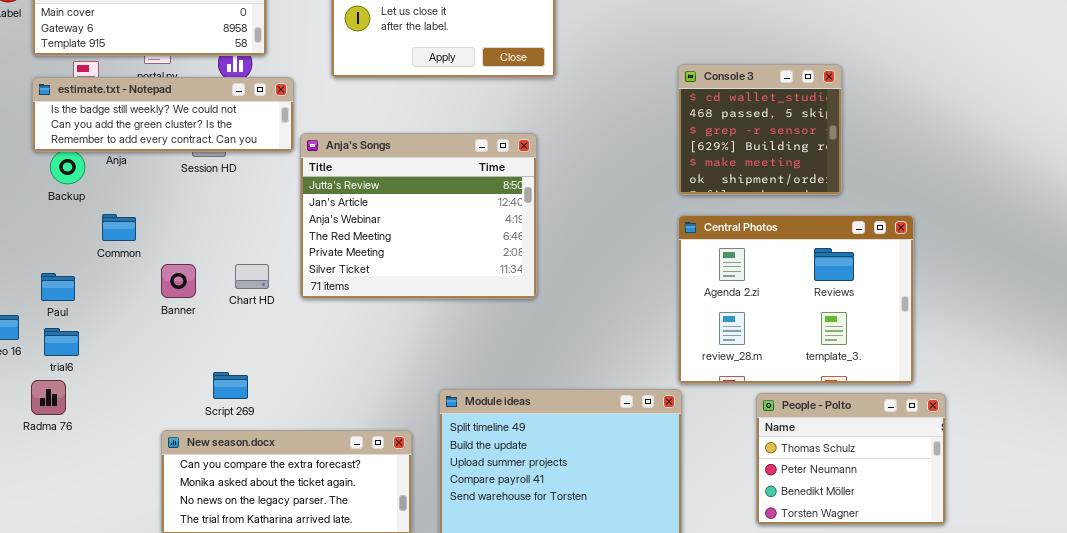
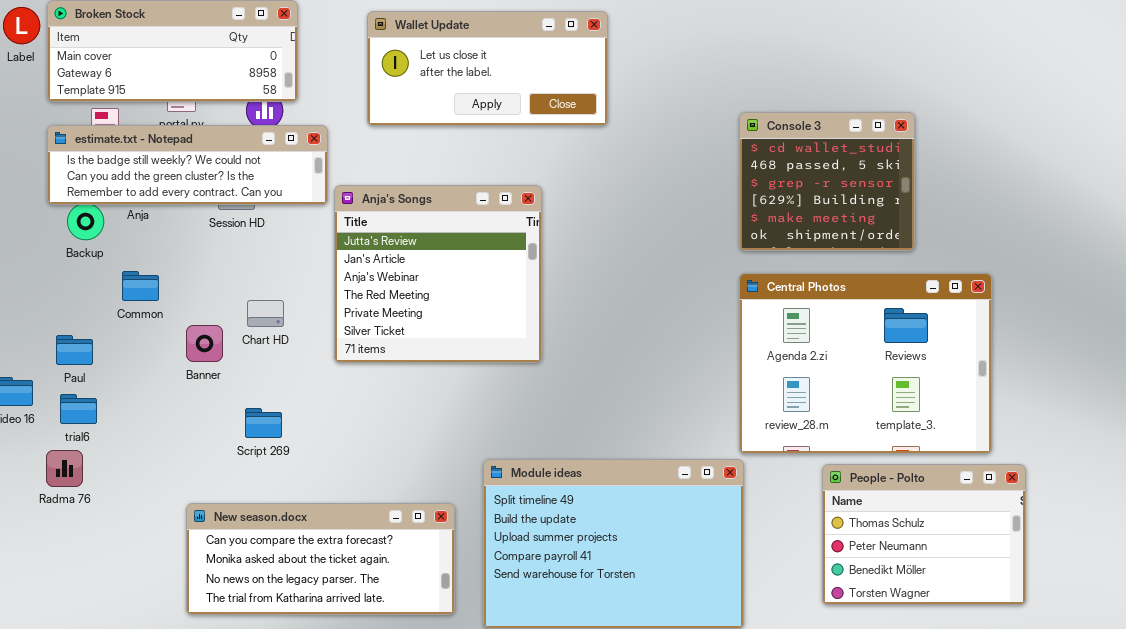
Anja's Songs: [300,133,537,299] -> [334,185,542,363], resized
Chart HD: [235,264,269,289] -> [247,300,284,327], moved
Script 269: [213,372,248,399] -> [245,408,282,438], moved

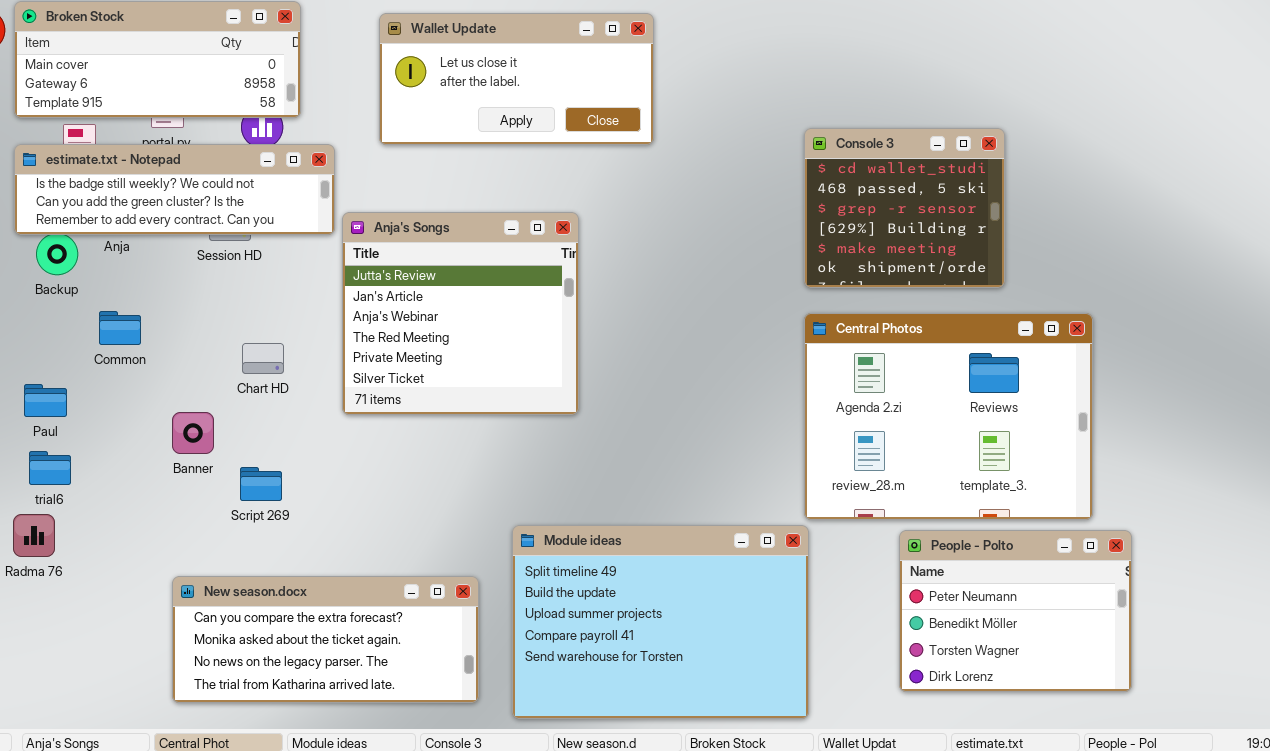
Banner: [186,325,223,362] -> [172,412,214,454], moved
People - Polto: [822,464,1026,605] -> [899,530,1132,692], scrolled down 1 row

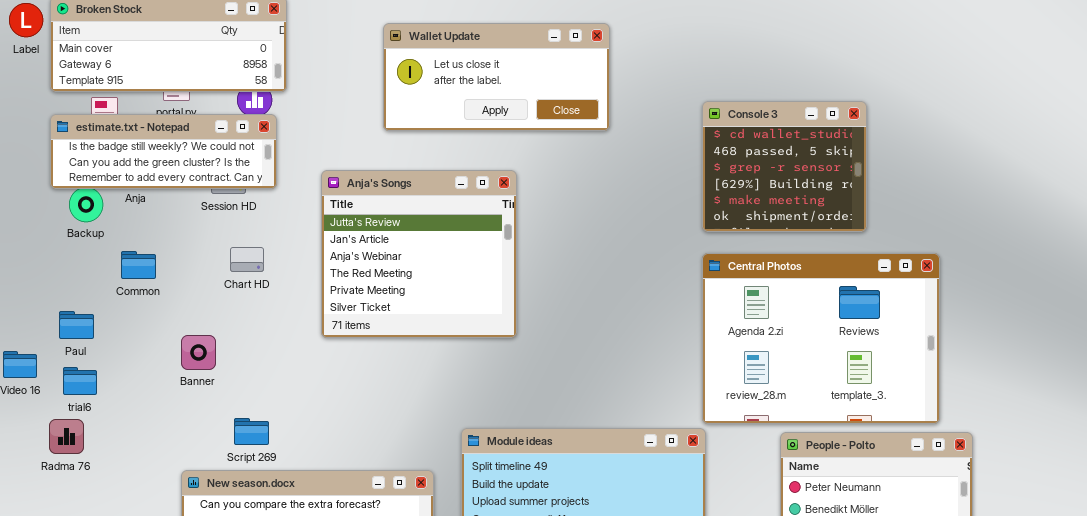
Wallet Update: [379,13,654,145] -> [383,23,610,131], moved
estimate.txt - Notepad: [14,144,335,235] -> [50,114,277,189], resized
Chart HD: [242,343,284,374] -> [230,247,264,272], moved
Script 269: [240,467,282,501] -> [234,418,269,445], moved

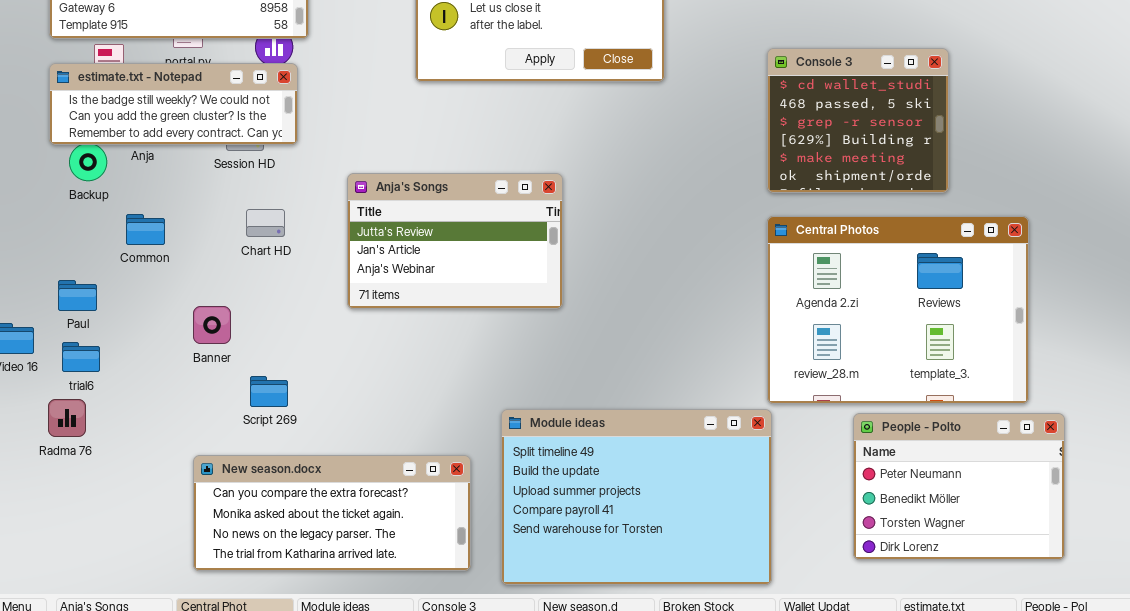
Anja's Songs: [321,170,517,338] -> [347,173,563,309], resized
Script 269: [234,418,269,445] -> [250,376,288,407], moved

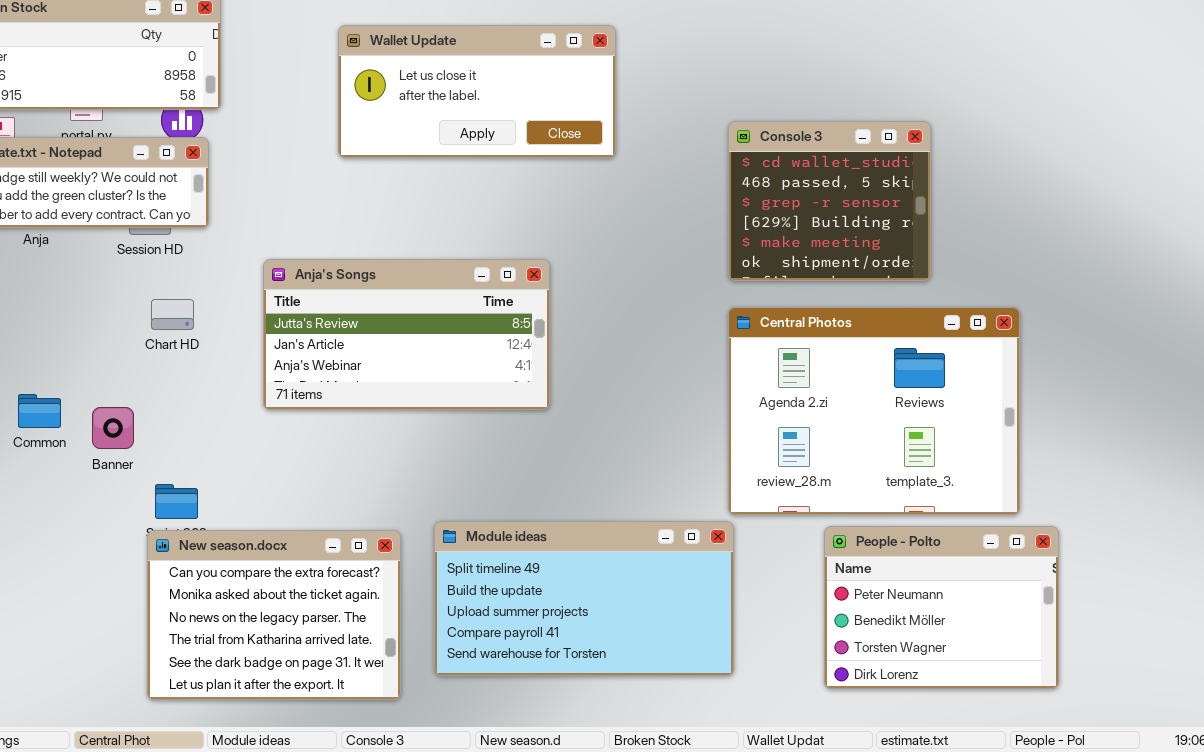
Anja's Songs: [347,173,563,309] -> [263,259,550,410], resized
Common: [126,214,165,245] -> [18,394,61,428], moved
Module ideas: [501,409,772,585] -> [434,521,734,676], resized
New season.docx: [193,455,471,571] -> [147,530,401,700], resized

